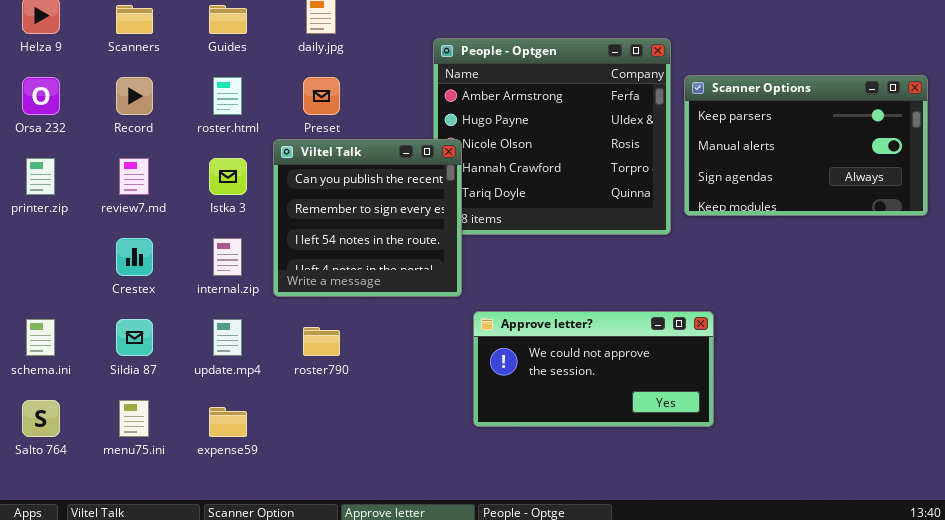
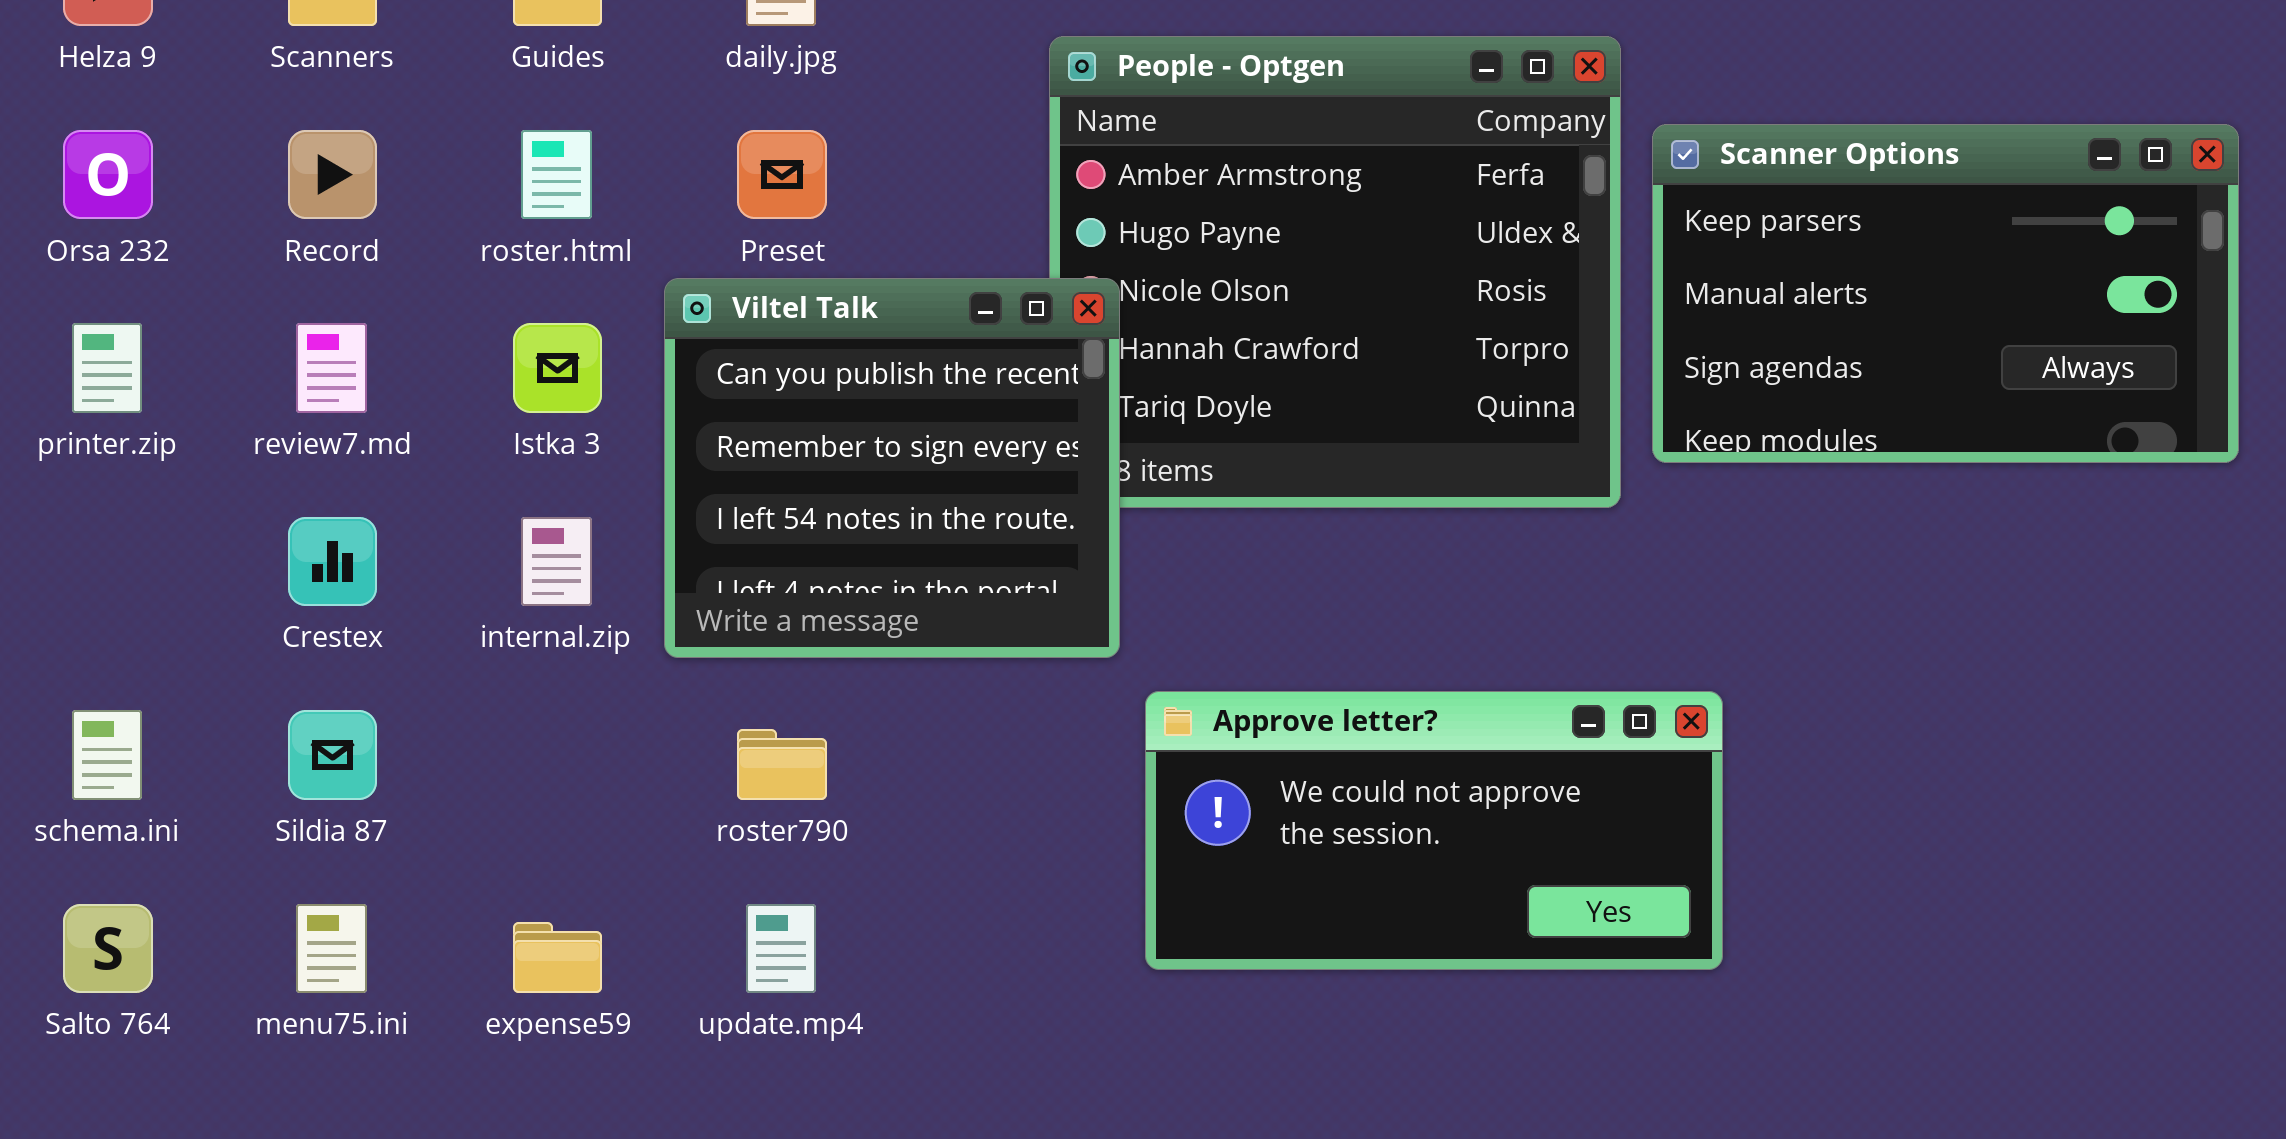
update.mp4: [213,319,242,356] -> [746,904,816,993], moved

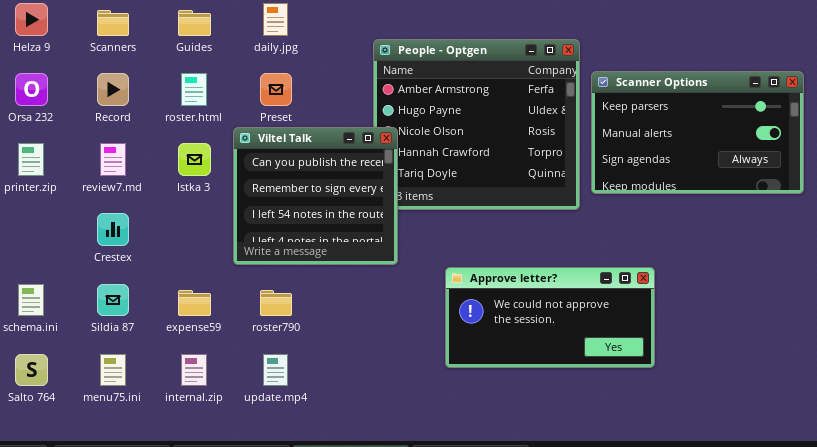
internal.zip: [521,517,592,606] -> [181,354,207,386], moved
Approve letter?: [1145,691,1723,970] -> [445,267,655,368], moved
expense59: [513,922,602,993] -> [178,290,211,316], moved

